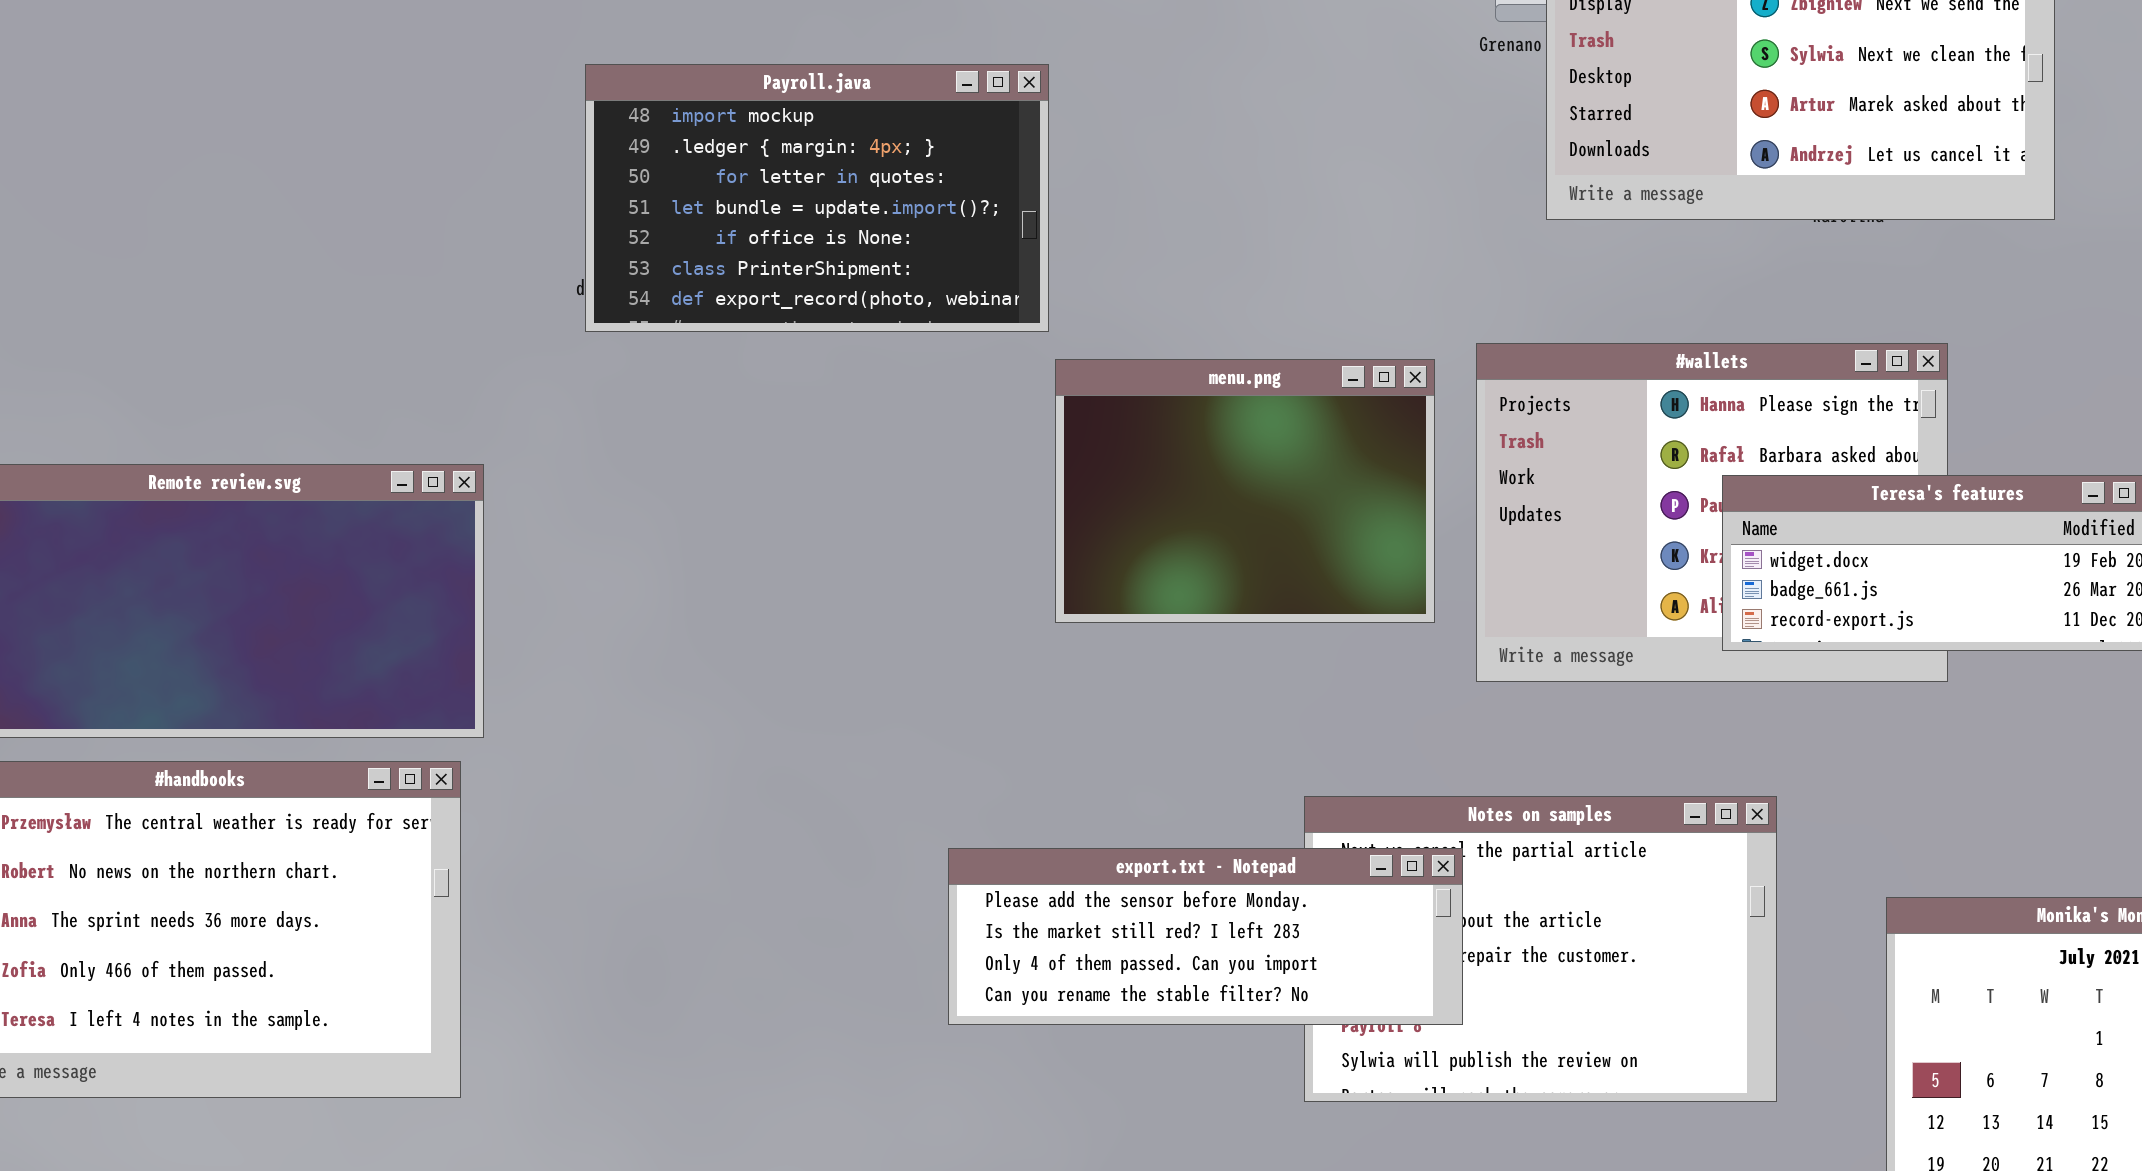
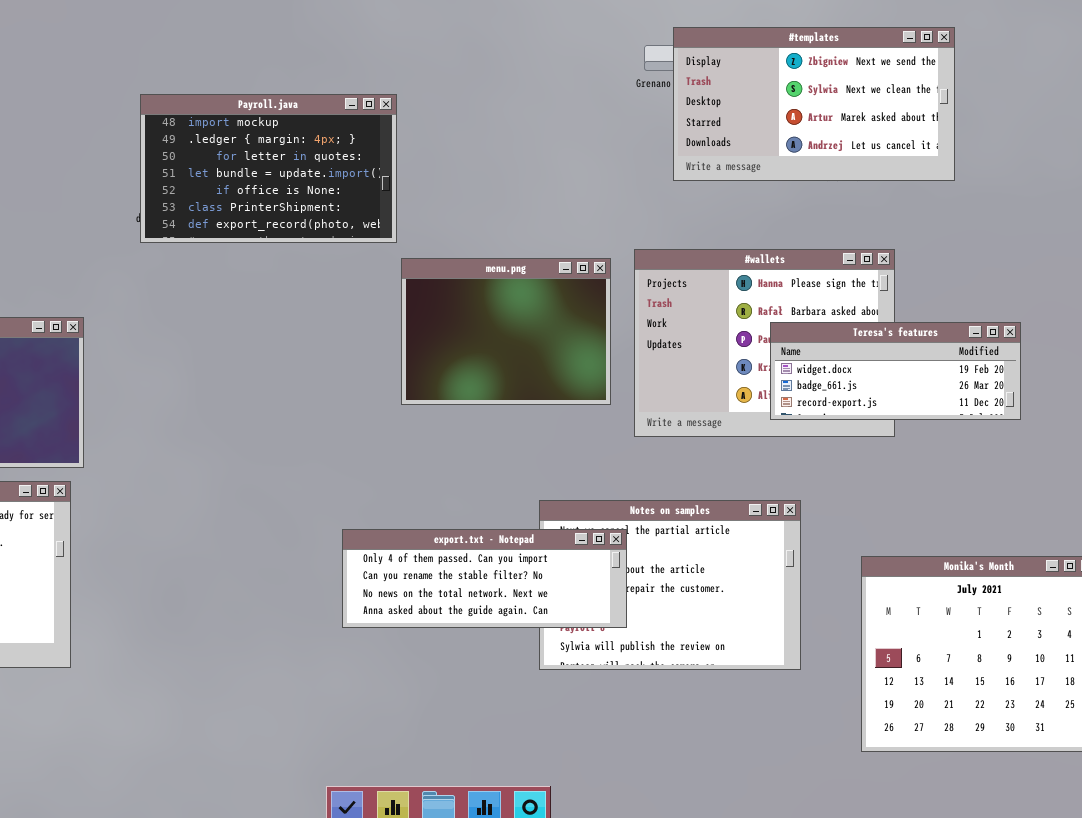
export.txt - Notepad: [948,848,1463,1025] -> [342,529,627,628], scrolled down 2 rows

